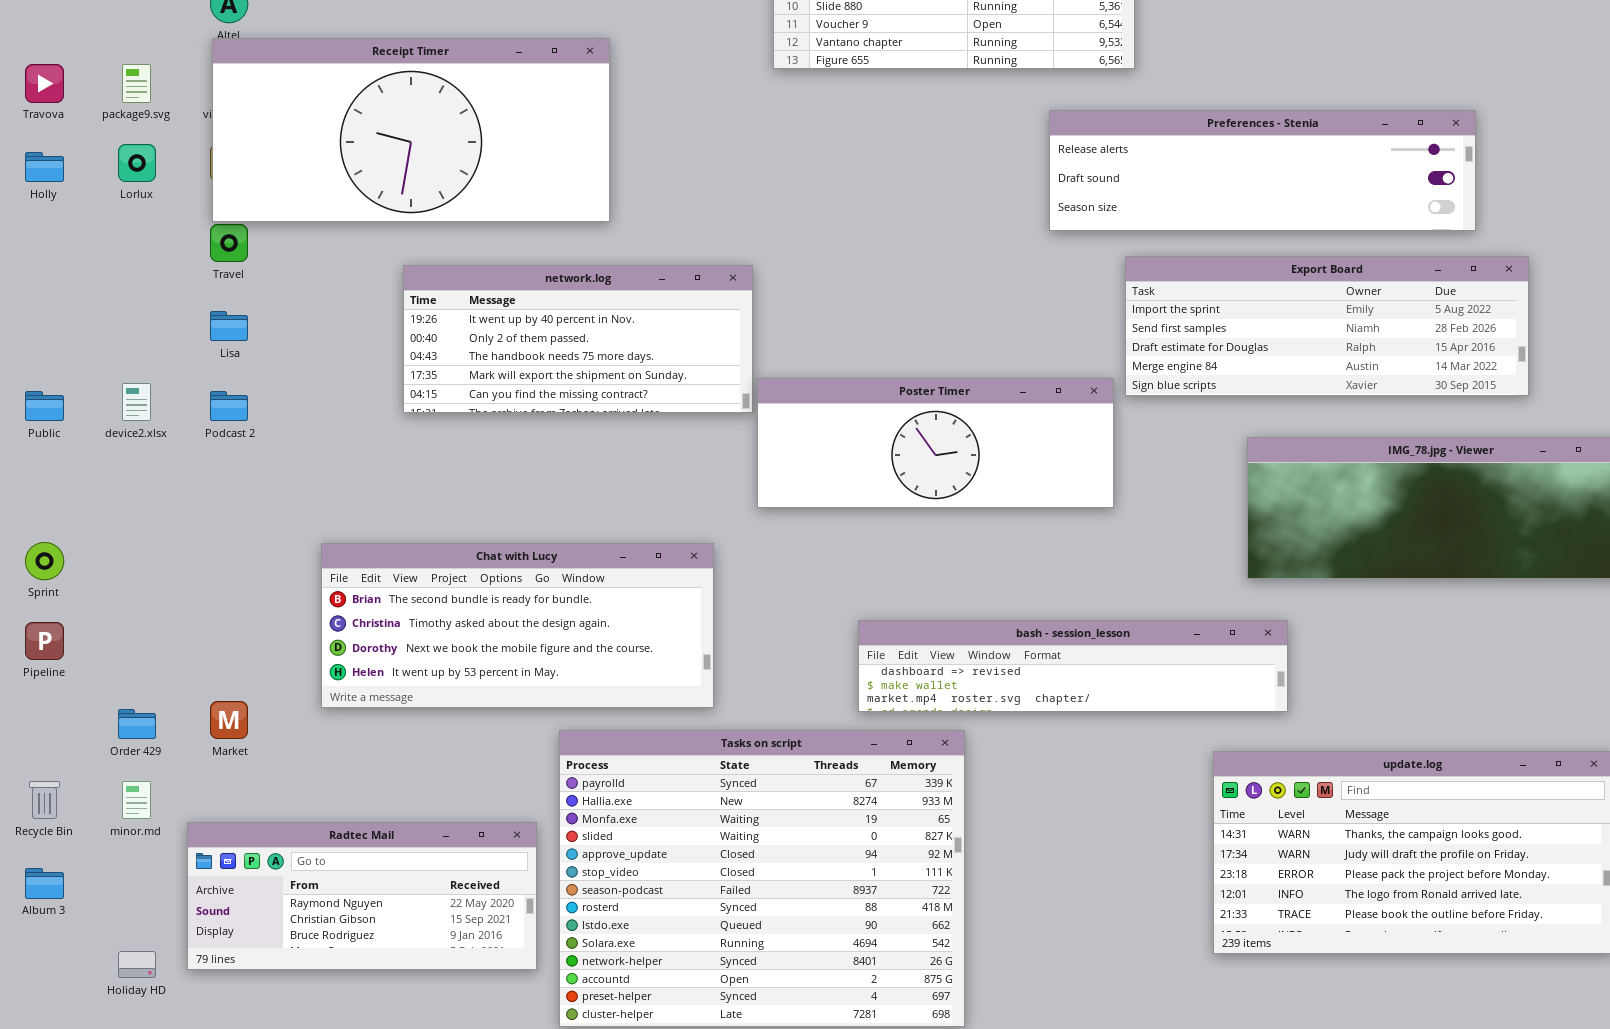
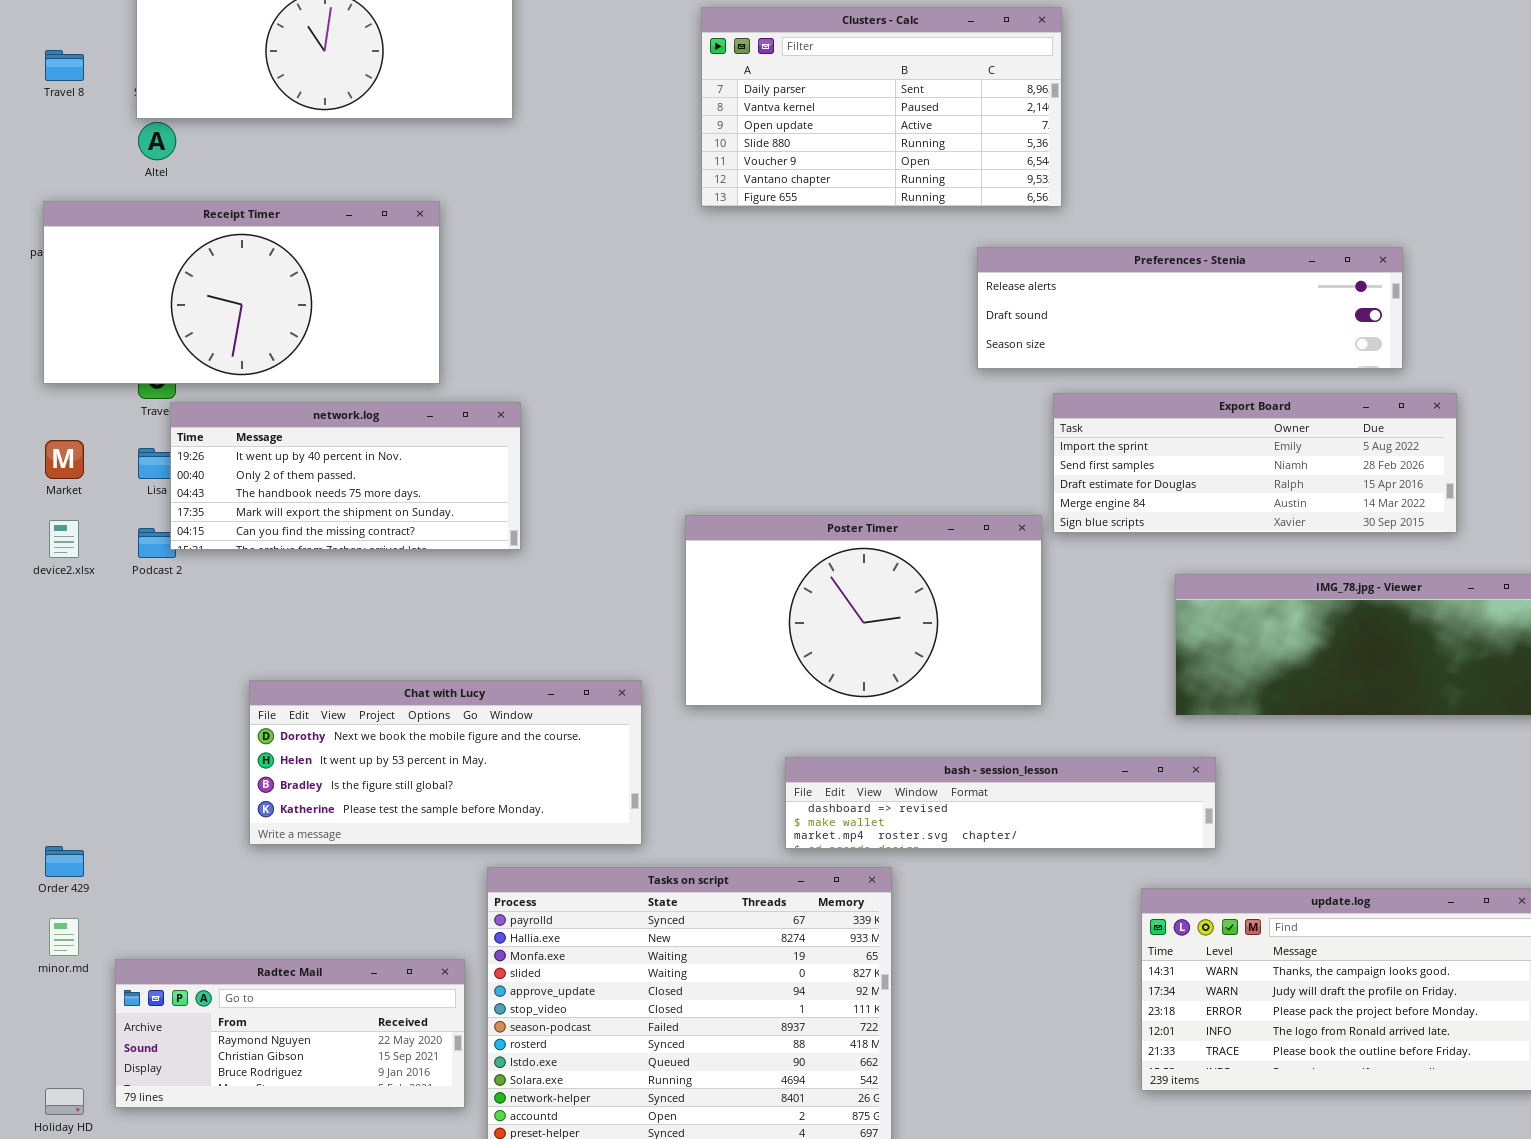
Receipt Timer: [212,38,610,222] -> [43,201,440,384], moved
network.log: [403,265,753,413] -> [170,402,521,550], moved
Poster Timer: [757,378,1114,508] -> [685,515,1042,706], resized
Chat with Lucy: [321,543,714,708] -> [249,680,642,845], scrolled down 2 rows
Market: [210,701,248,739] -> [45,440,84,479], moved

